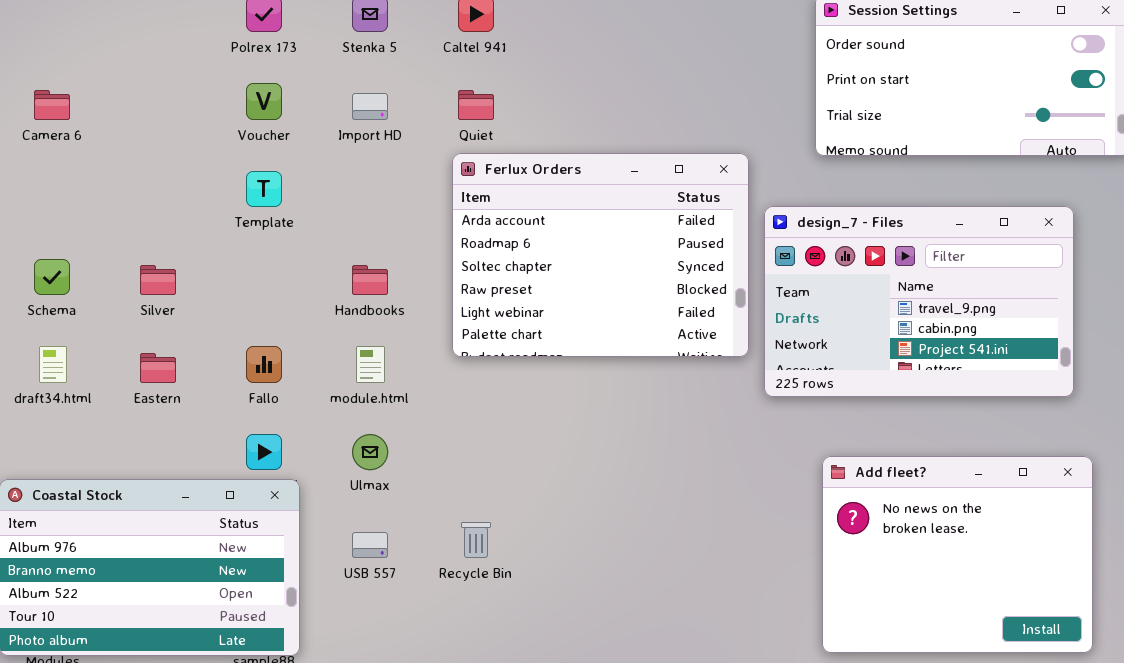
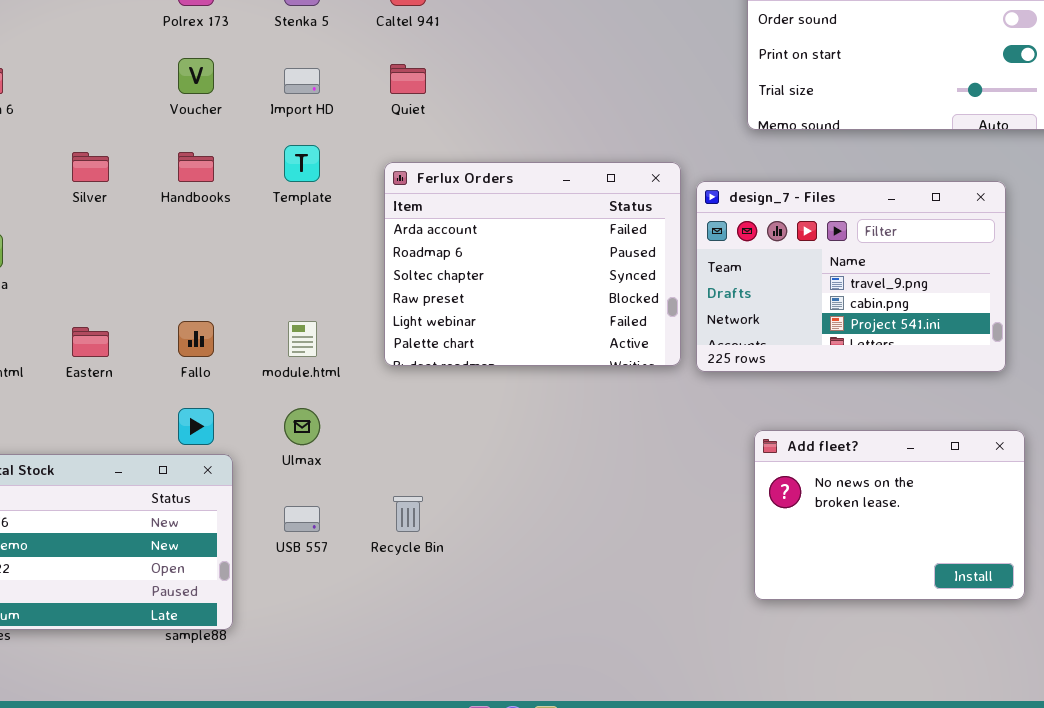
Ferlux Orders: [452,153,749,357] -> [384,162,681,366], moved
Template: [246,171,282,207] -> [284,145,320,182], moved
Silver: [140,265,176,295] -> [72,152,109,182], moved
Handbooks: [352,265,388,295] -> [178,152,214,182], moved
Add fleet?: [822,456,1093,653] -> [754,430,1025,600], resized

